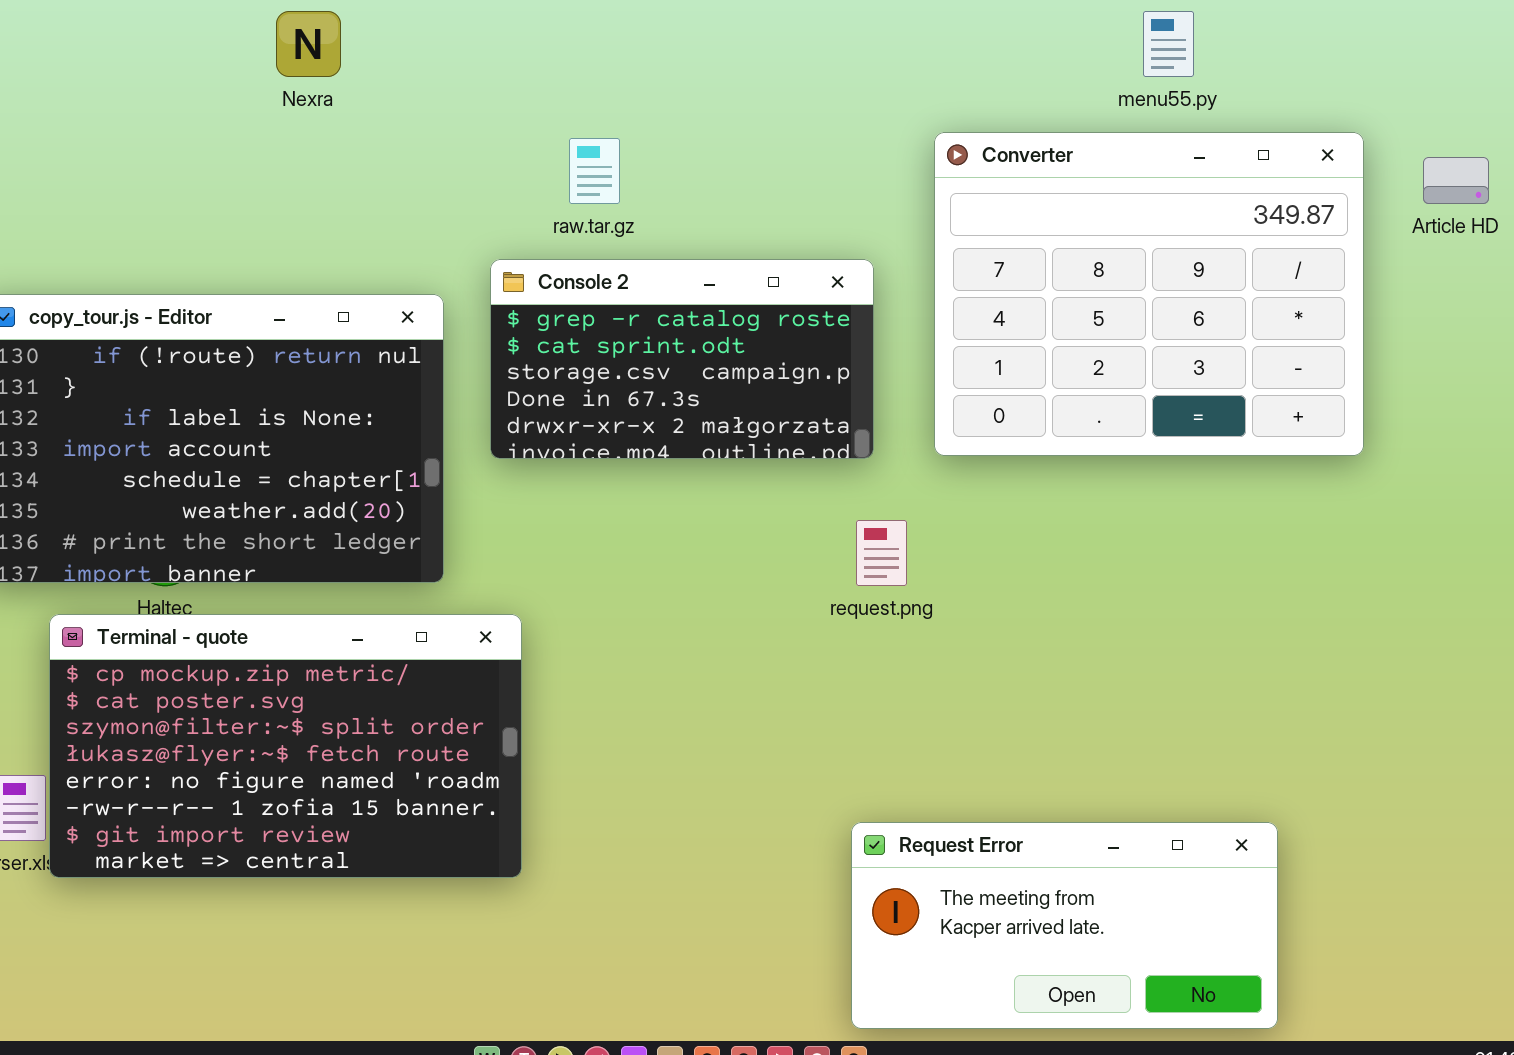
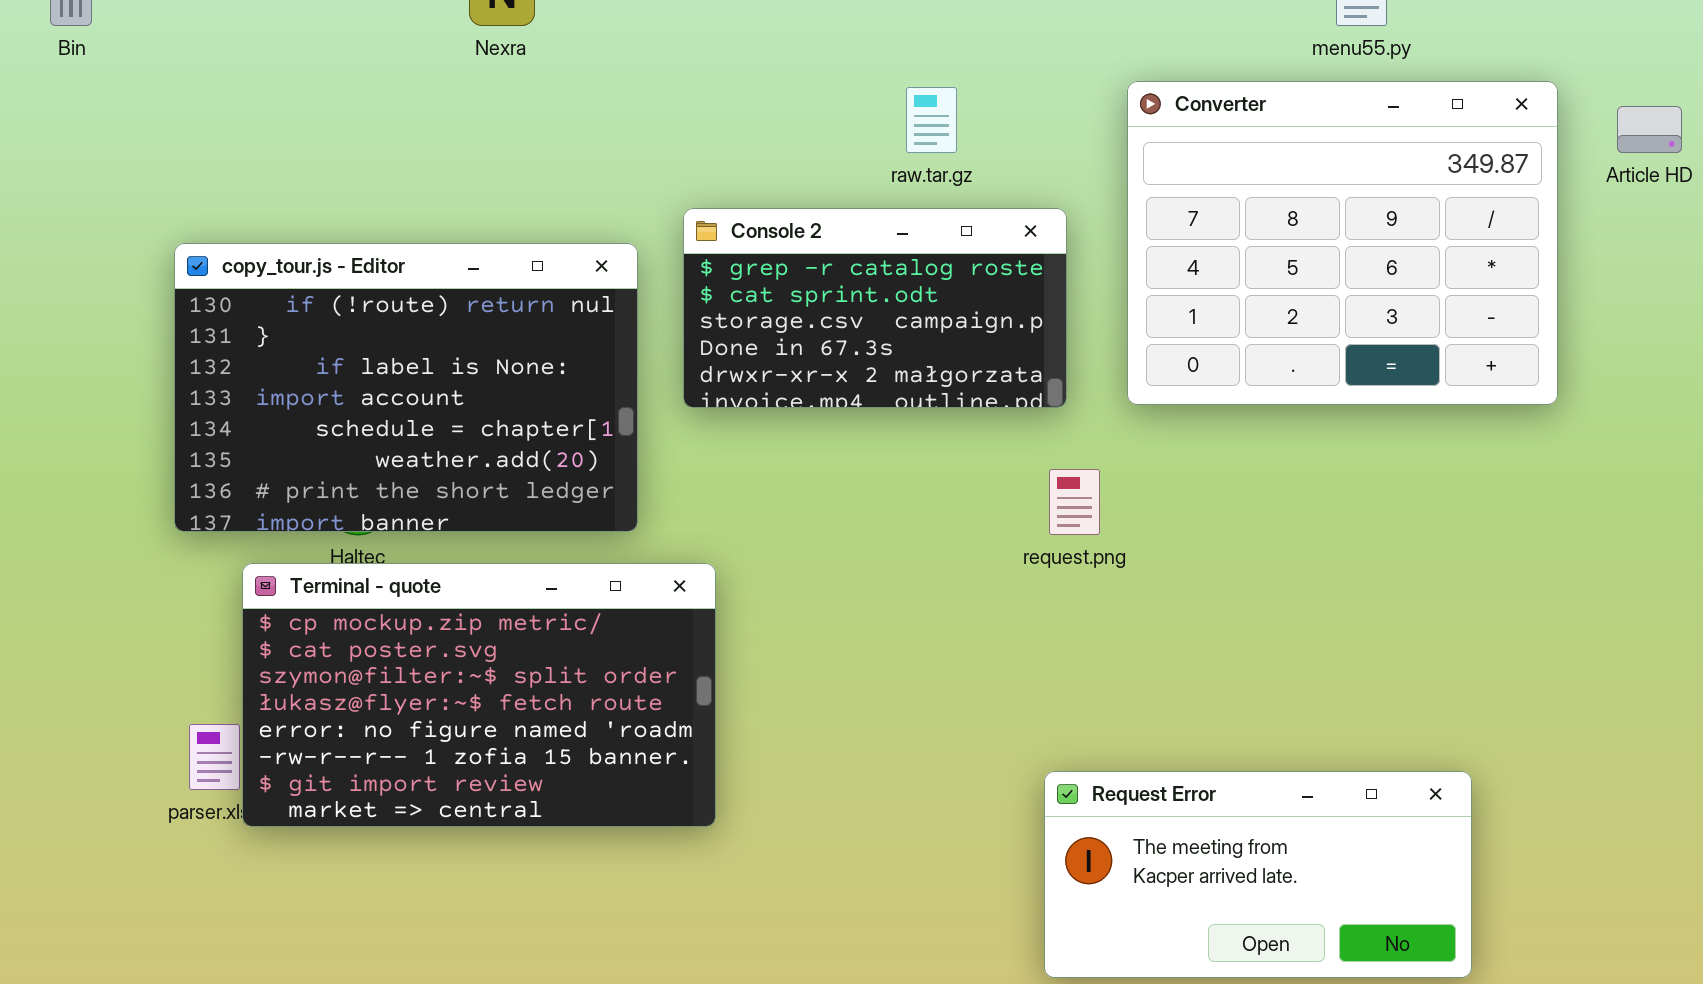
raw.tar.gz: [569,138,620,204] -> [906,87,957,153], moved

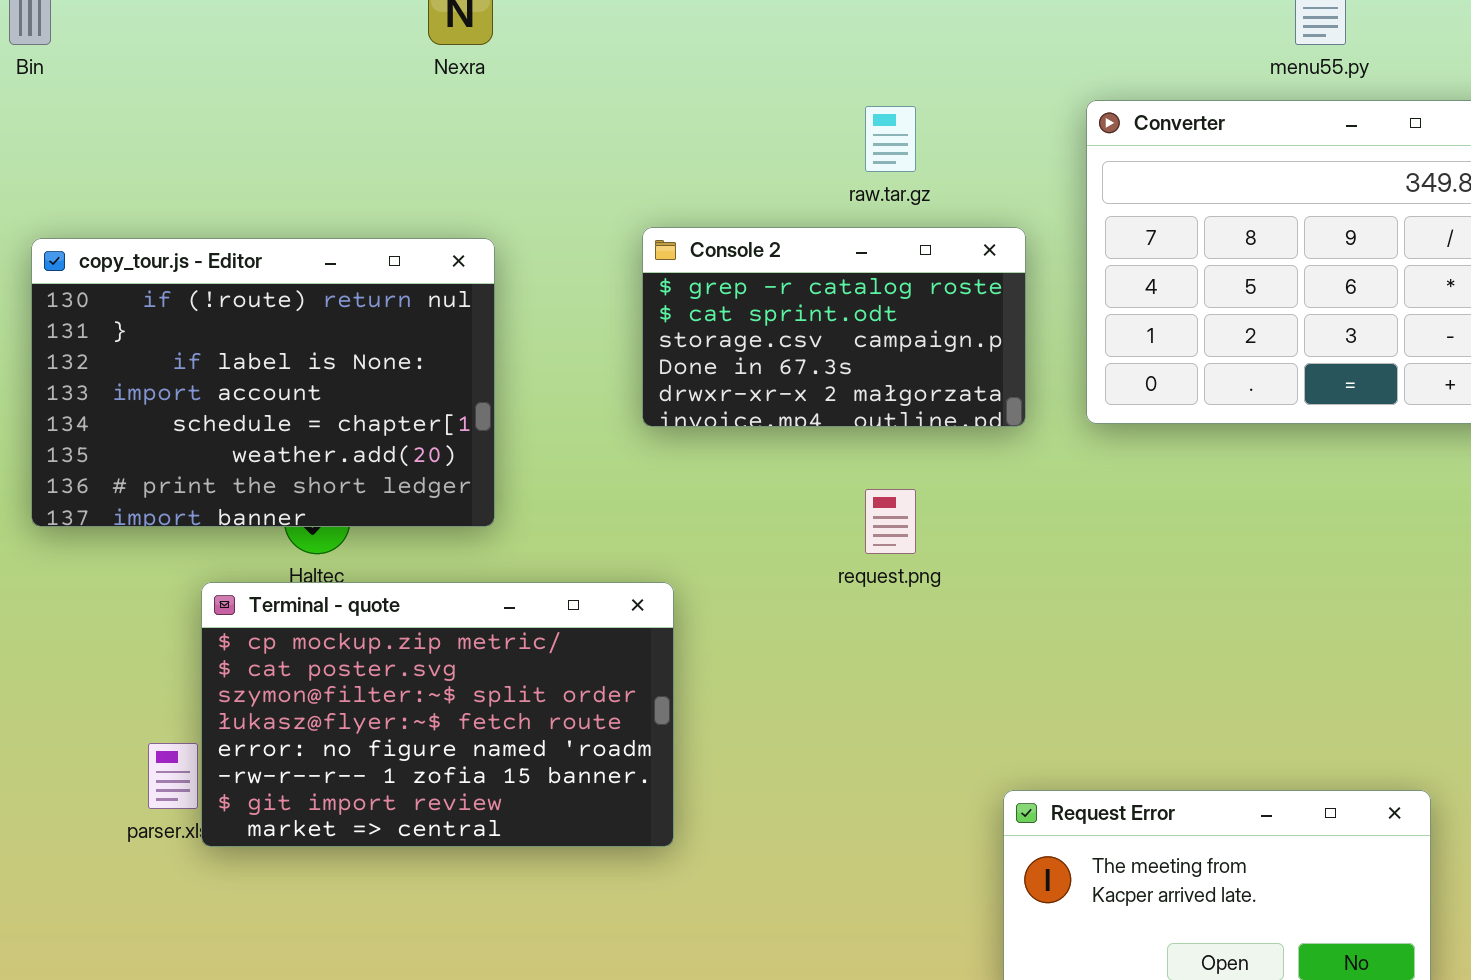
copy_tour.js - Editor: [174,243,638,532] -> [31,238,495,527], moved
request.png: [1049,469,1100,535] -> [865,489,916,554], moved

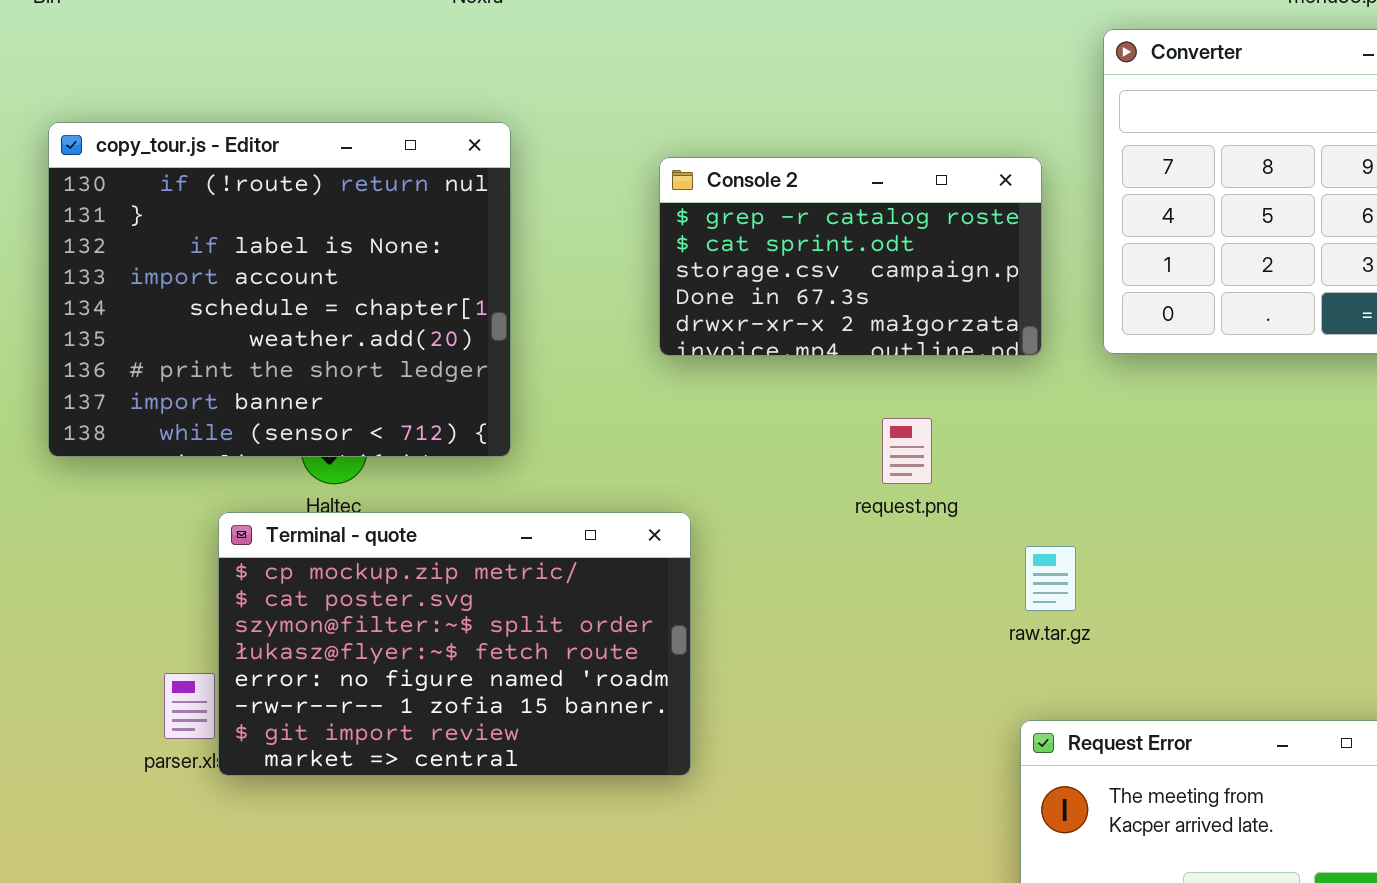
raw.tar.gz: [865,106,916,172] -> [1025,546,1076,611], moved
copy_tour.js - Editor: [31,238,495,527] -> [48,122,511,457], resized

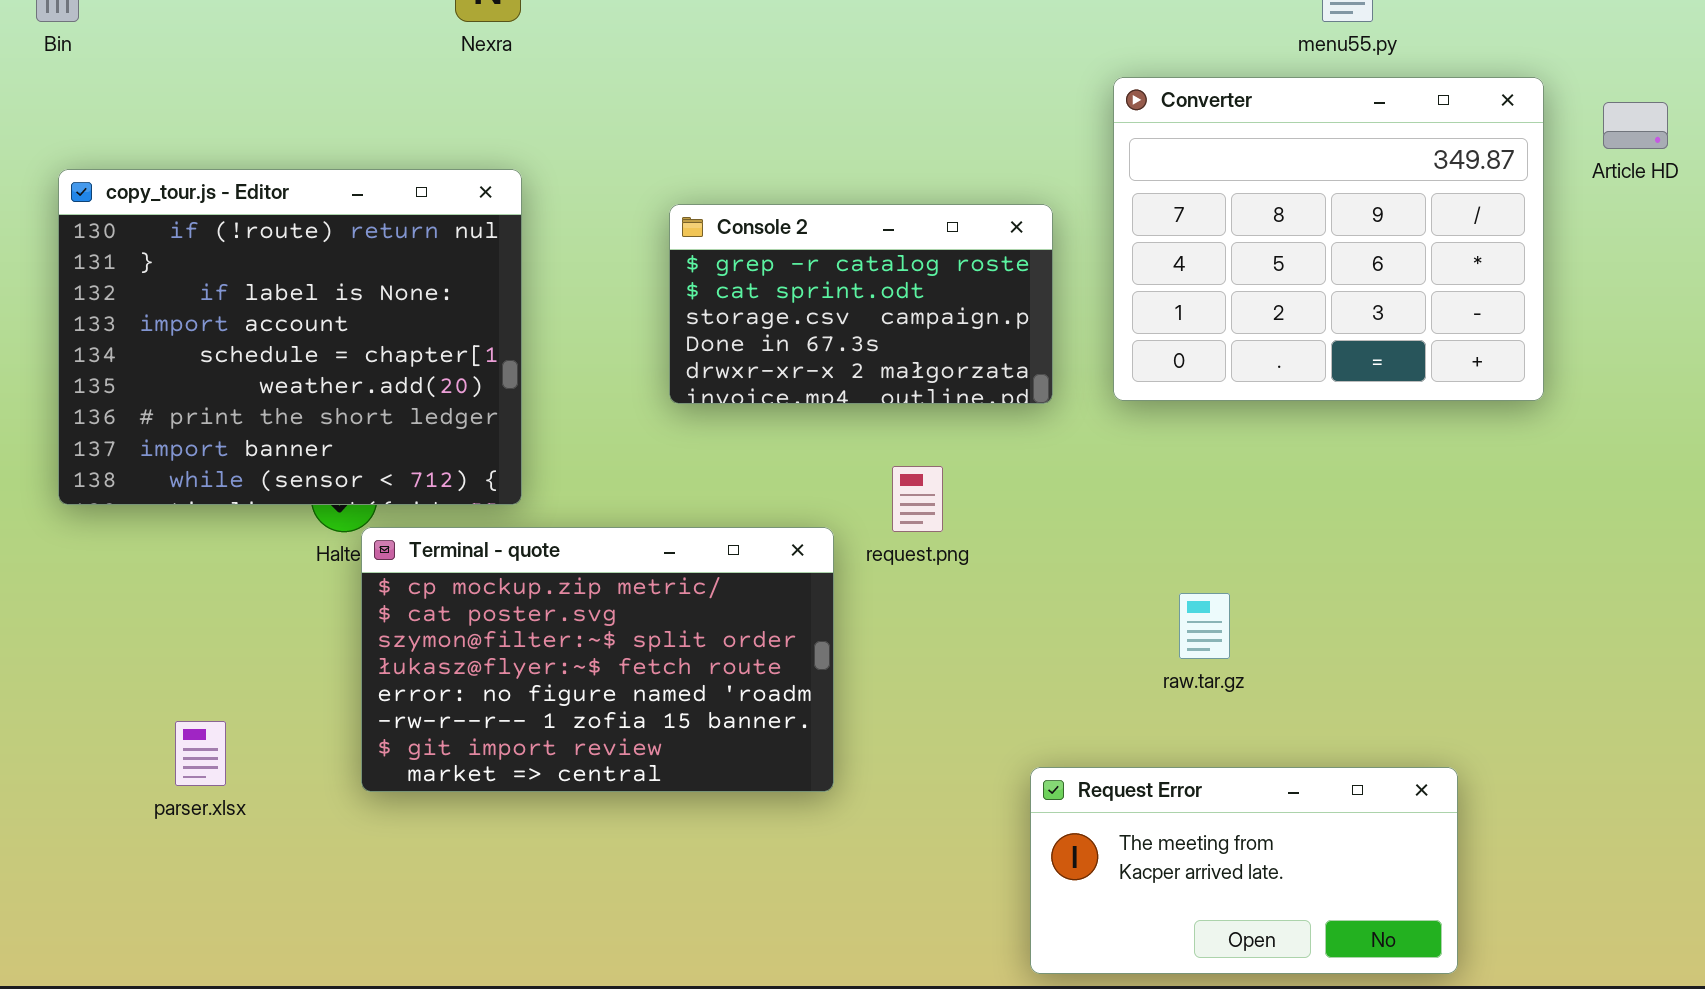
Terminal - quote: [218,512,691,776] -> [361,527,834,792], moved
raw.tar.gz: [1025,546,1076,611] -> [1179,593,1230,659], moved

